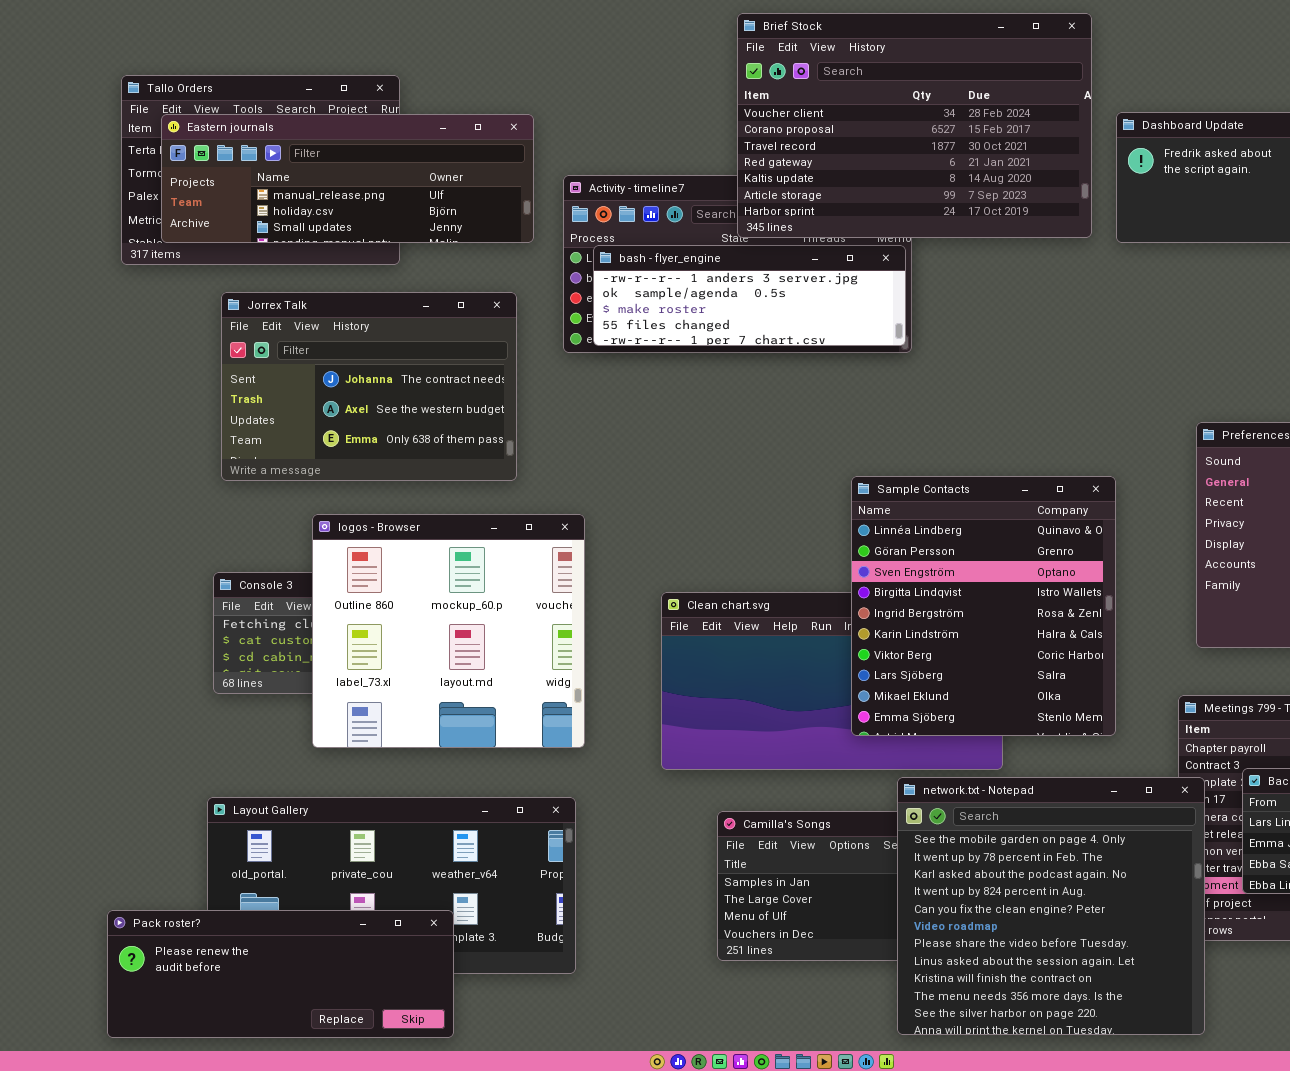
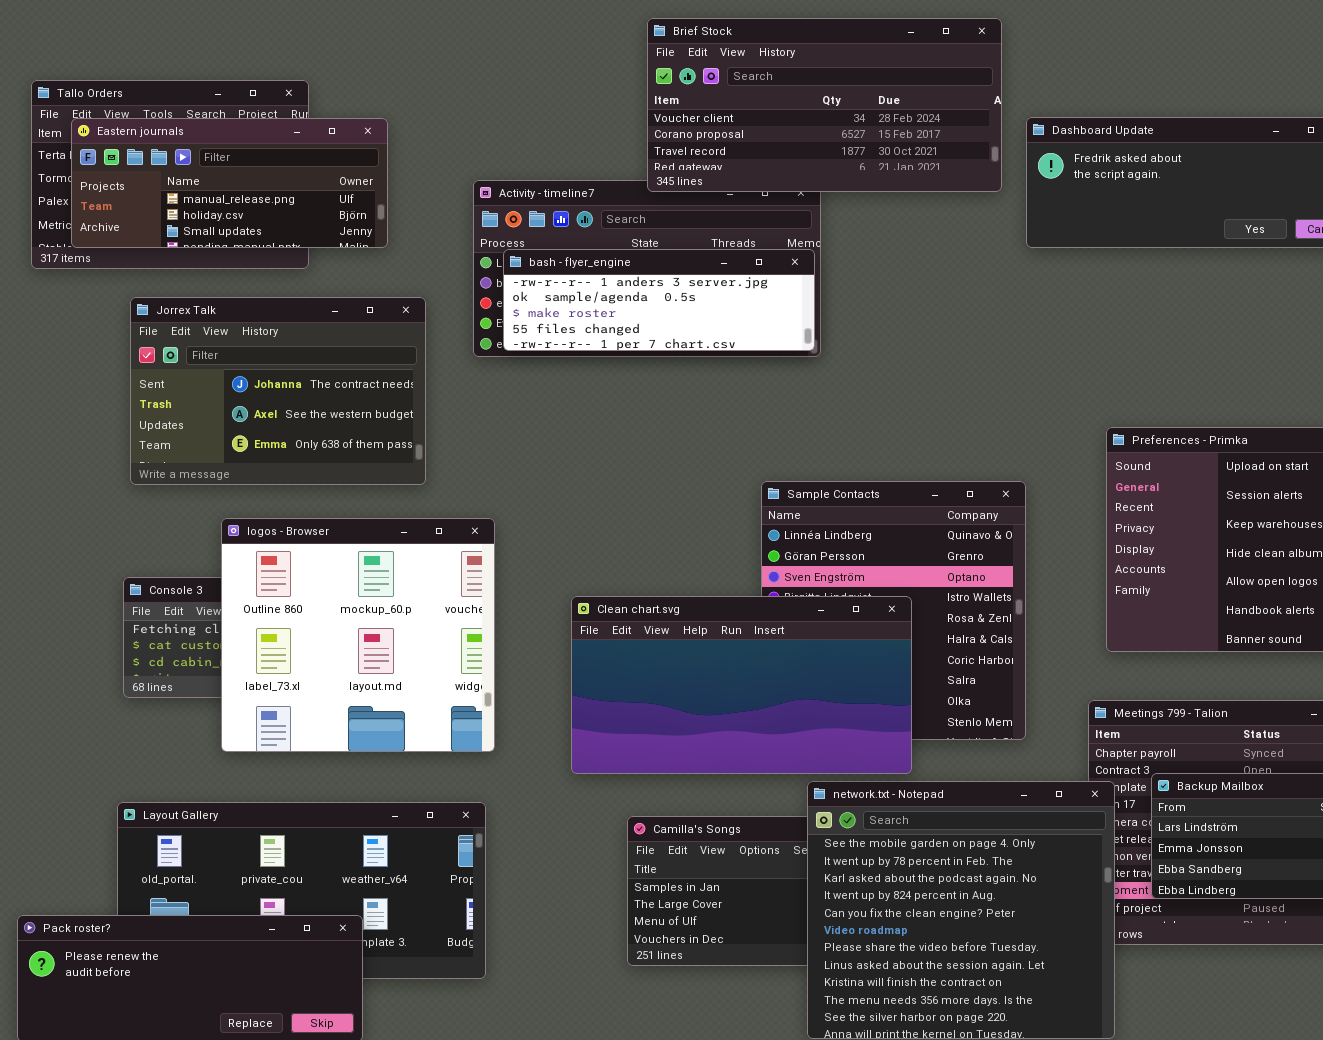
Brief Stock: [737,13,1092,238] -> [647,18,1002,192], resized
Eastern journals: [161,114,534,243] -> [71,118,388,248], resized
Clean chart.svg: [661,592,1003,770] -> [571,596,912,774], raised

